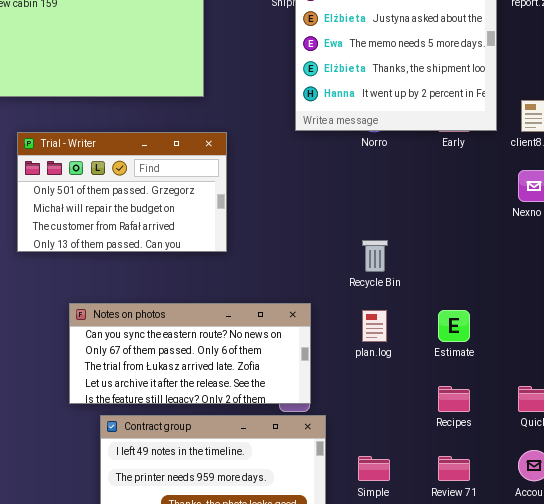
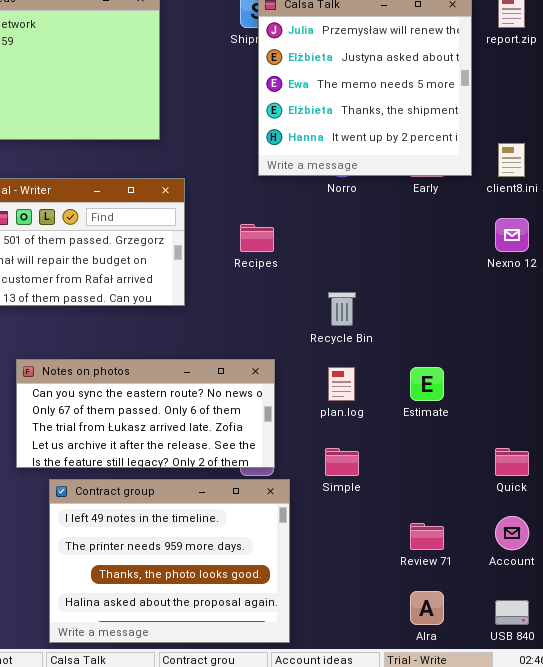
Recipes: [438,386,470,412] -> [240,224,274,252], moved
Simple: [358,456,390,481] -> [325,448,359,476], moved

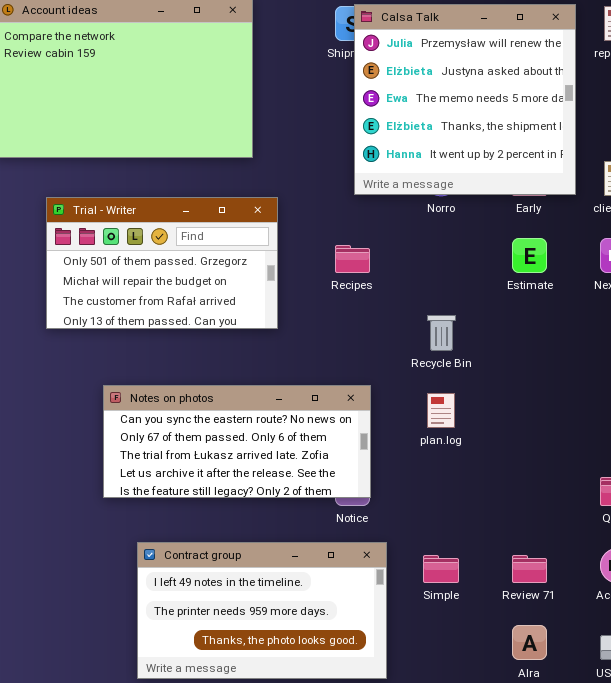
Estimate: [410,367,444,401] -> [512,238,547,273], moved
Simple: [325,448,359,476] -> [423,555,459,583], moved
Contract group: [49,479,290,643] -> [137,542,387,679], resized

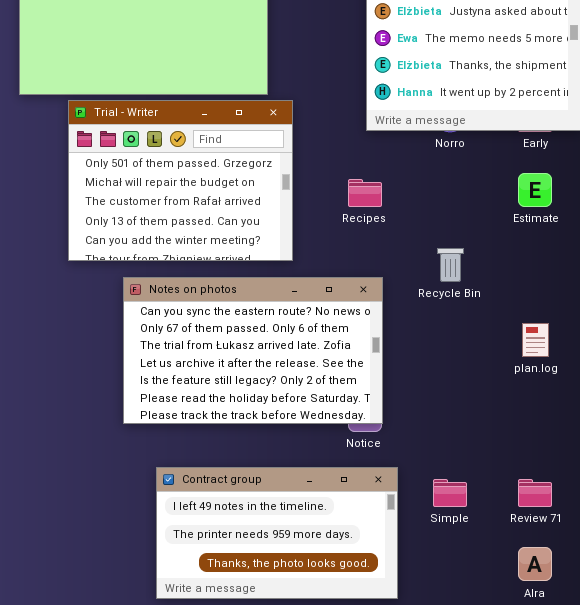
Trial - Writer: [46,197,278,329] -> [68,100,293,261], resized
Notes on photos: [103,385,371,498] -> [123,277,383,424], resized
plan.log: [427,393,455,428] -> [522,323,549,357], moved

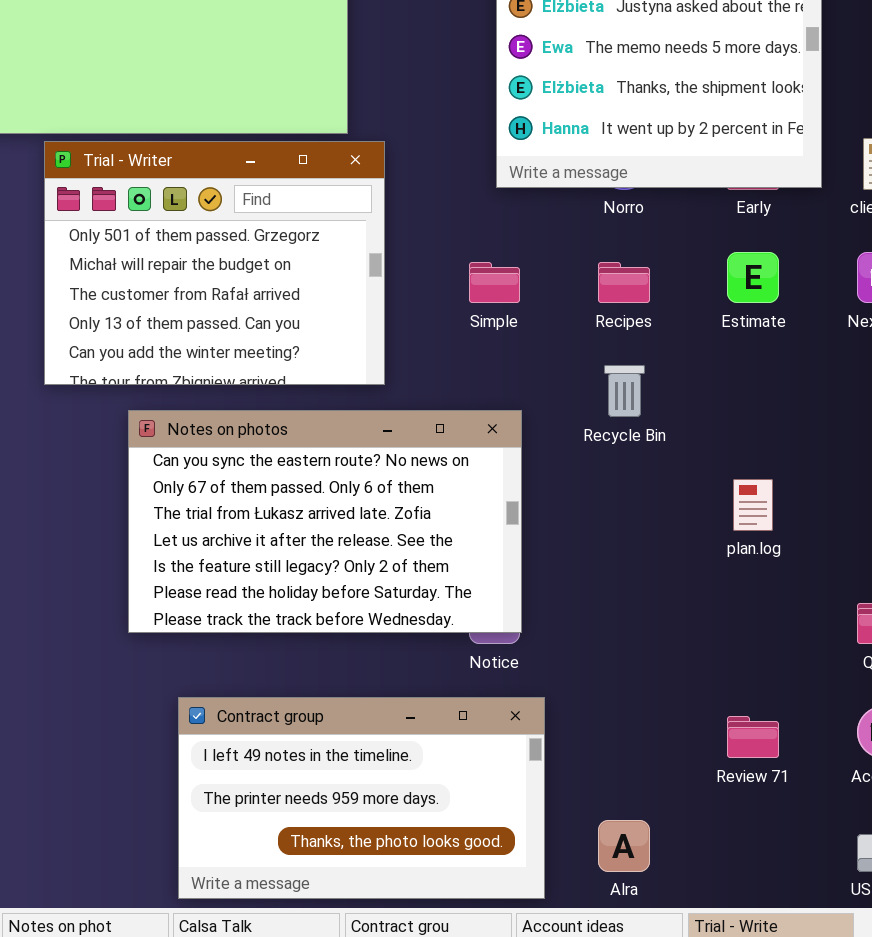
Recipes: [348,179,382,207] -> [598,262,650,303], moved
Simple: [433,479,467,507] -> [469,262,520,303], moved
Alra: [518,547,552,581] -> [598,820,650,872], moved

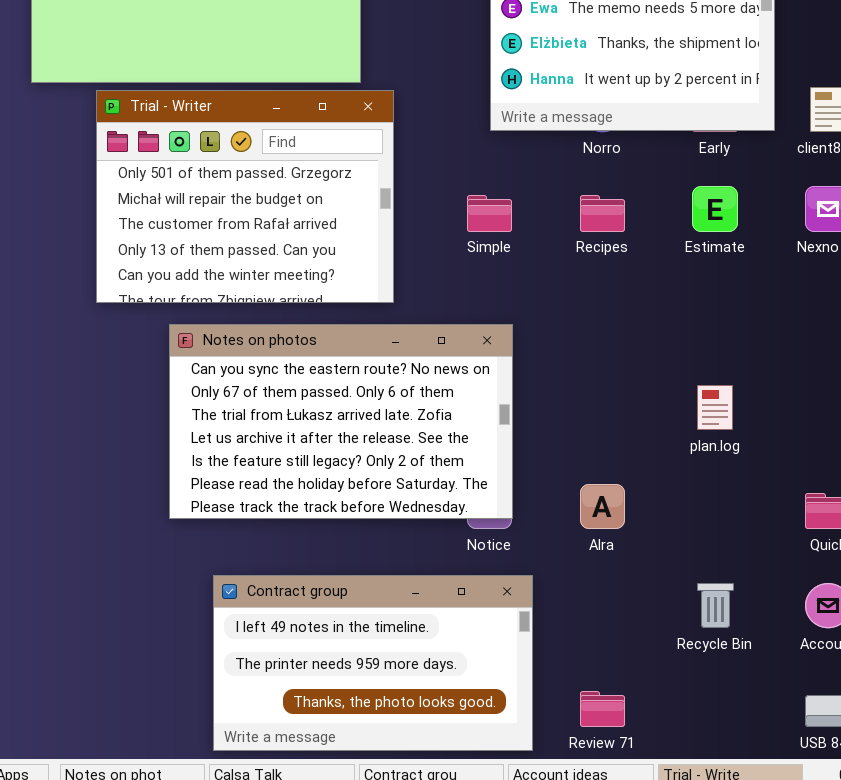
Recycle Bin: [604,365,645,417] -> [697,583,734,628], moved
Review 71: [727,716,779,758] -> [580,691,625,727], moved
Alra: [598,820,650,872] -> [580,484,625,529], moved

